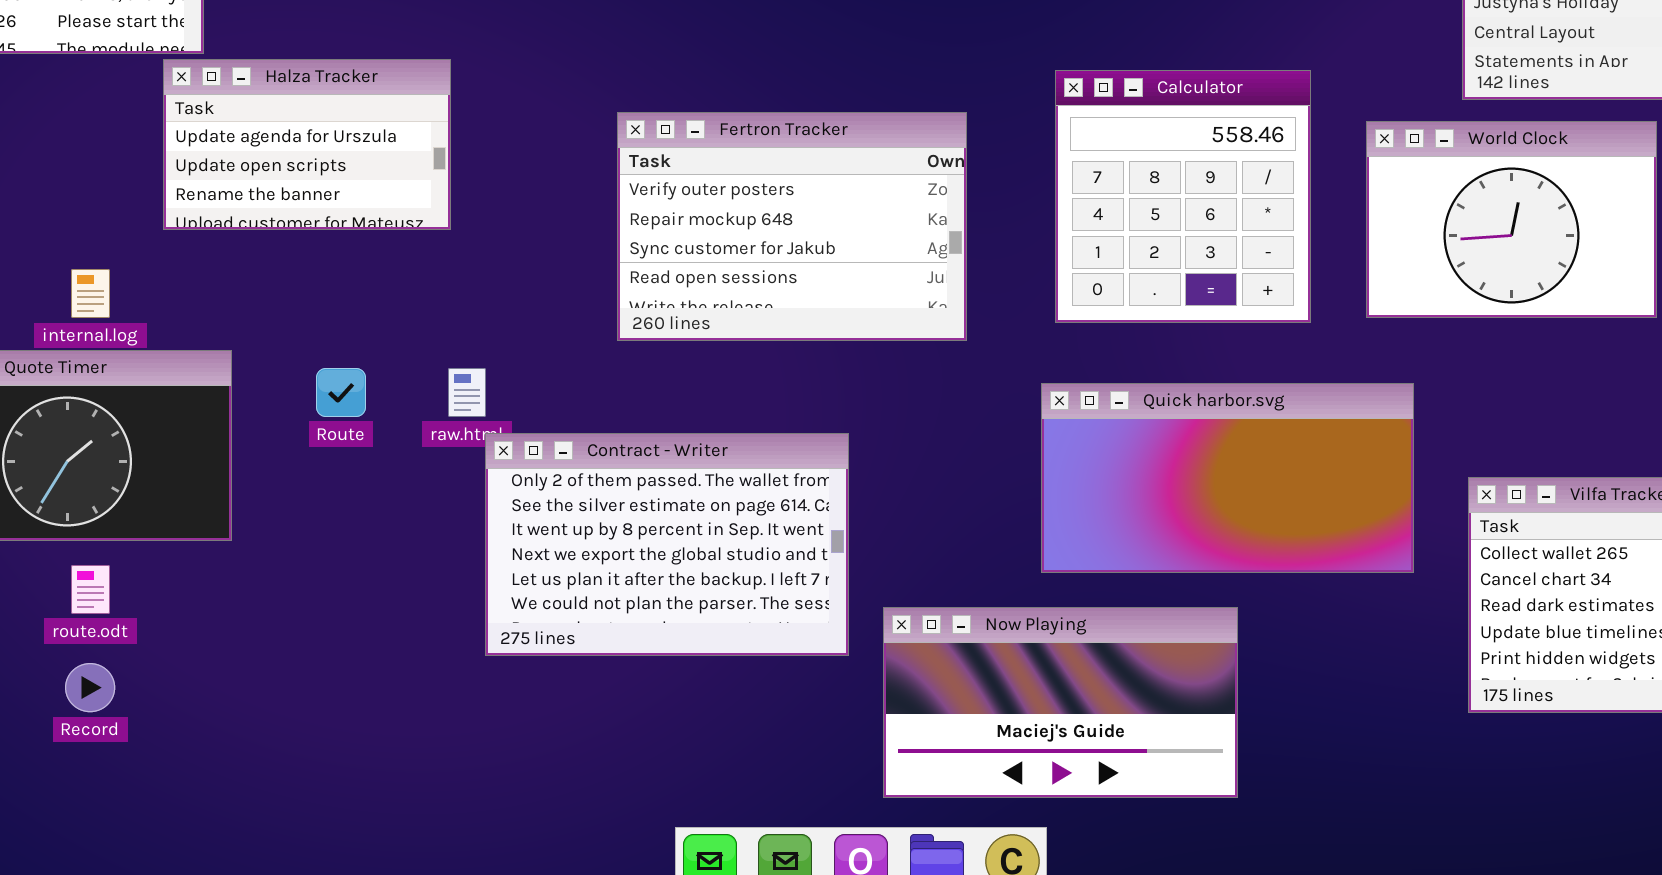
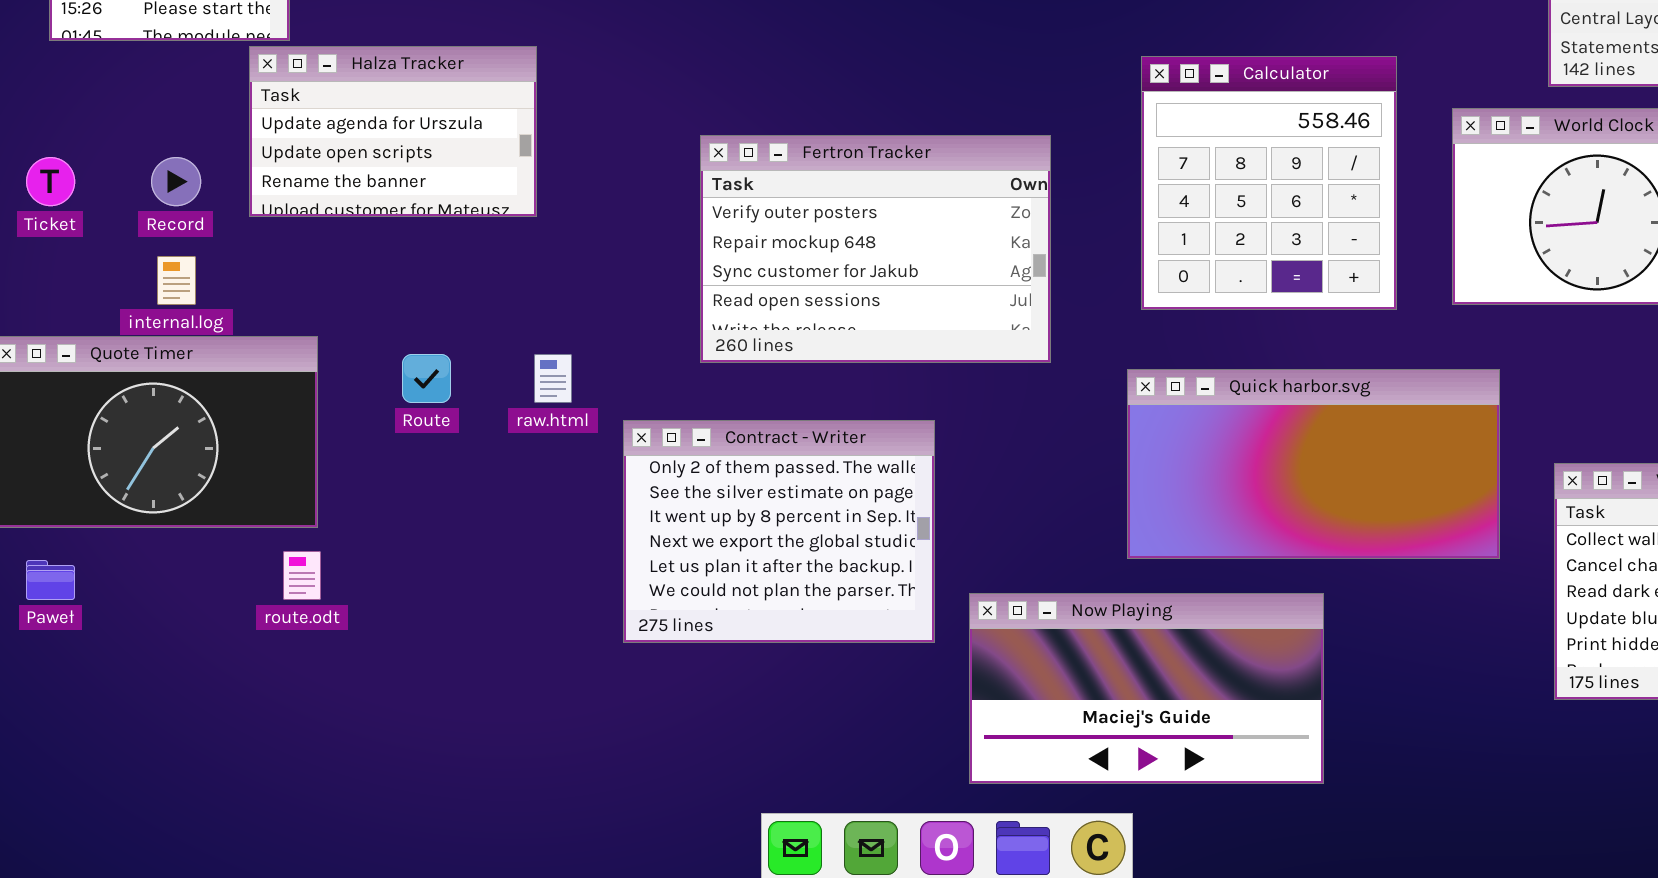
Fertron Tracker: [617,112,967,341] -> [700,135,1051,363], moved
Contract - Writer: [485,433,849,656] -> [623,420,935,643], resized
route.odt: [71,565,110,614] -> [283,551,321,600], moved
Record: [65,663,115,712] -> [151,157,201,206], moved

